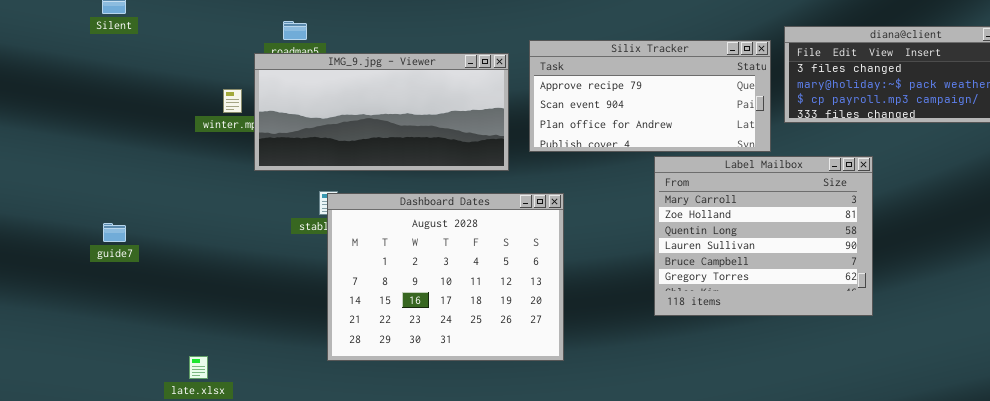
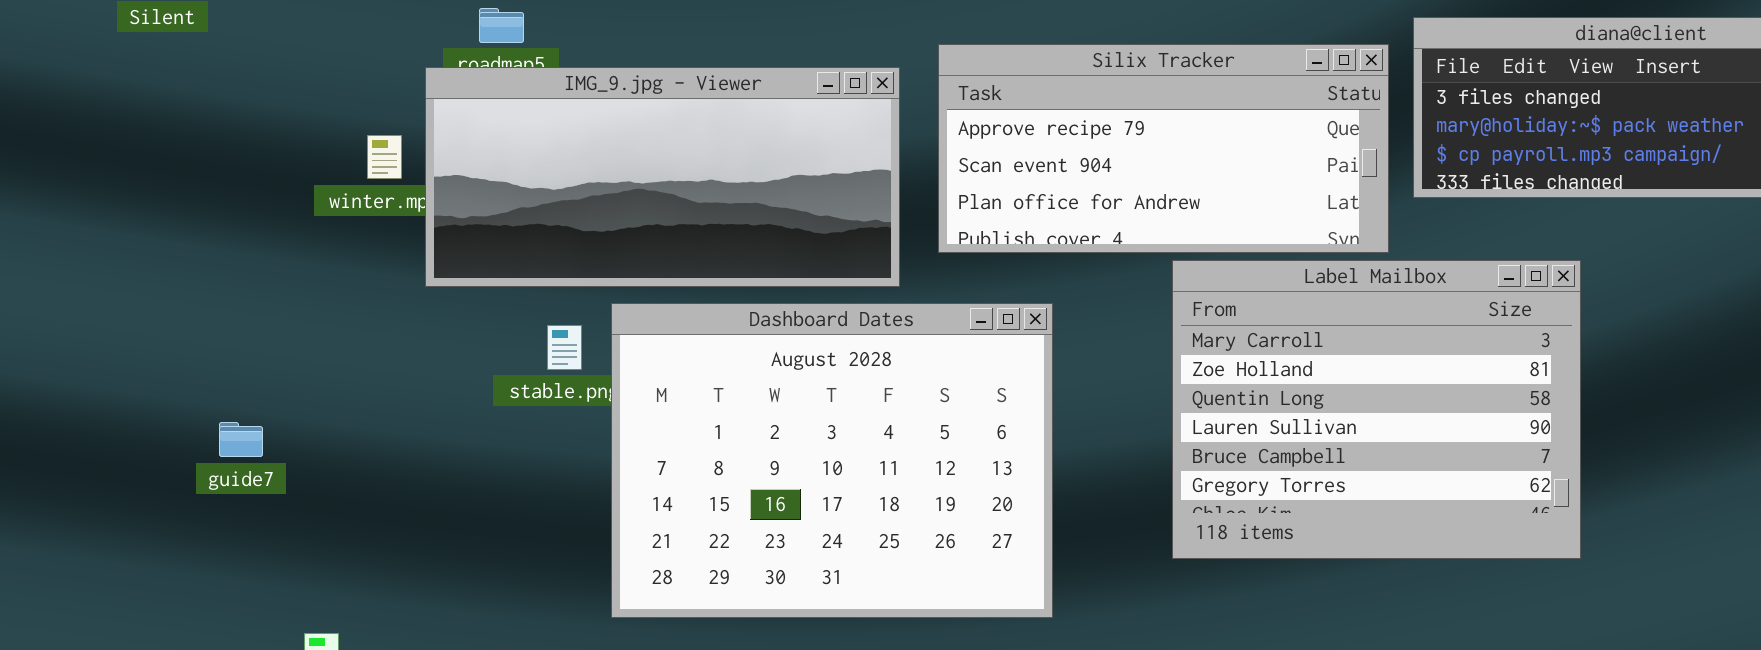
Dashboard Dates: [327,193,564,361] -> [611,303,1053,618], moved
guide7: [103,223,126,242] -> [219,422,263,457], moved

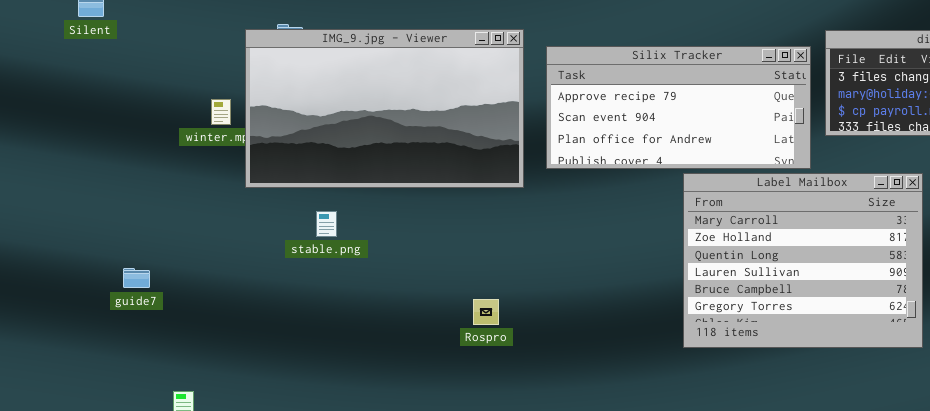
IMG_9.jpg - Viewer: [425,67,900,287] -> [245,29,524,188], resized
Dashboard Dates: [611,303,1053,618] -> none, closed

